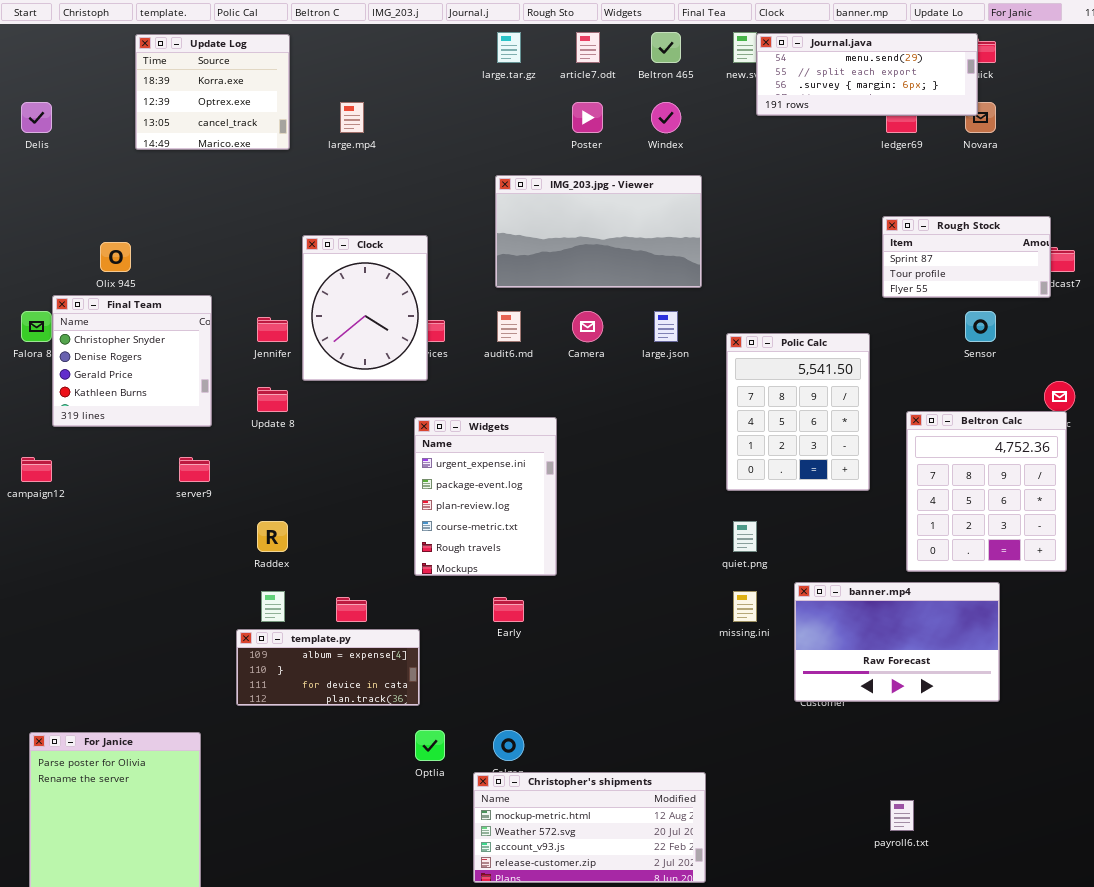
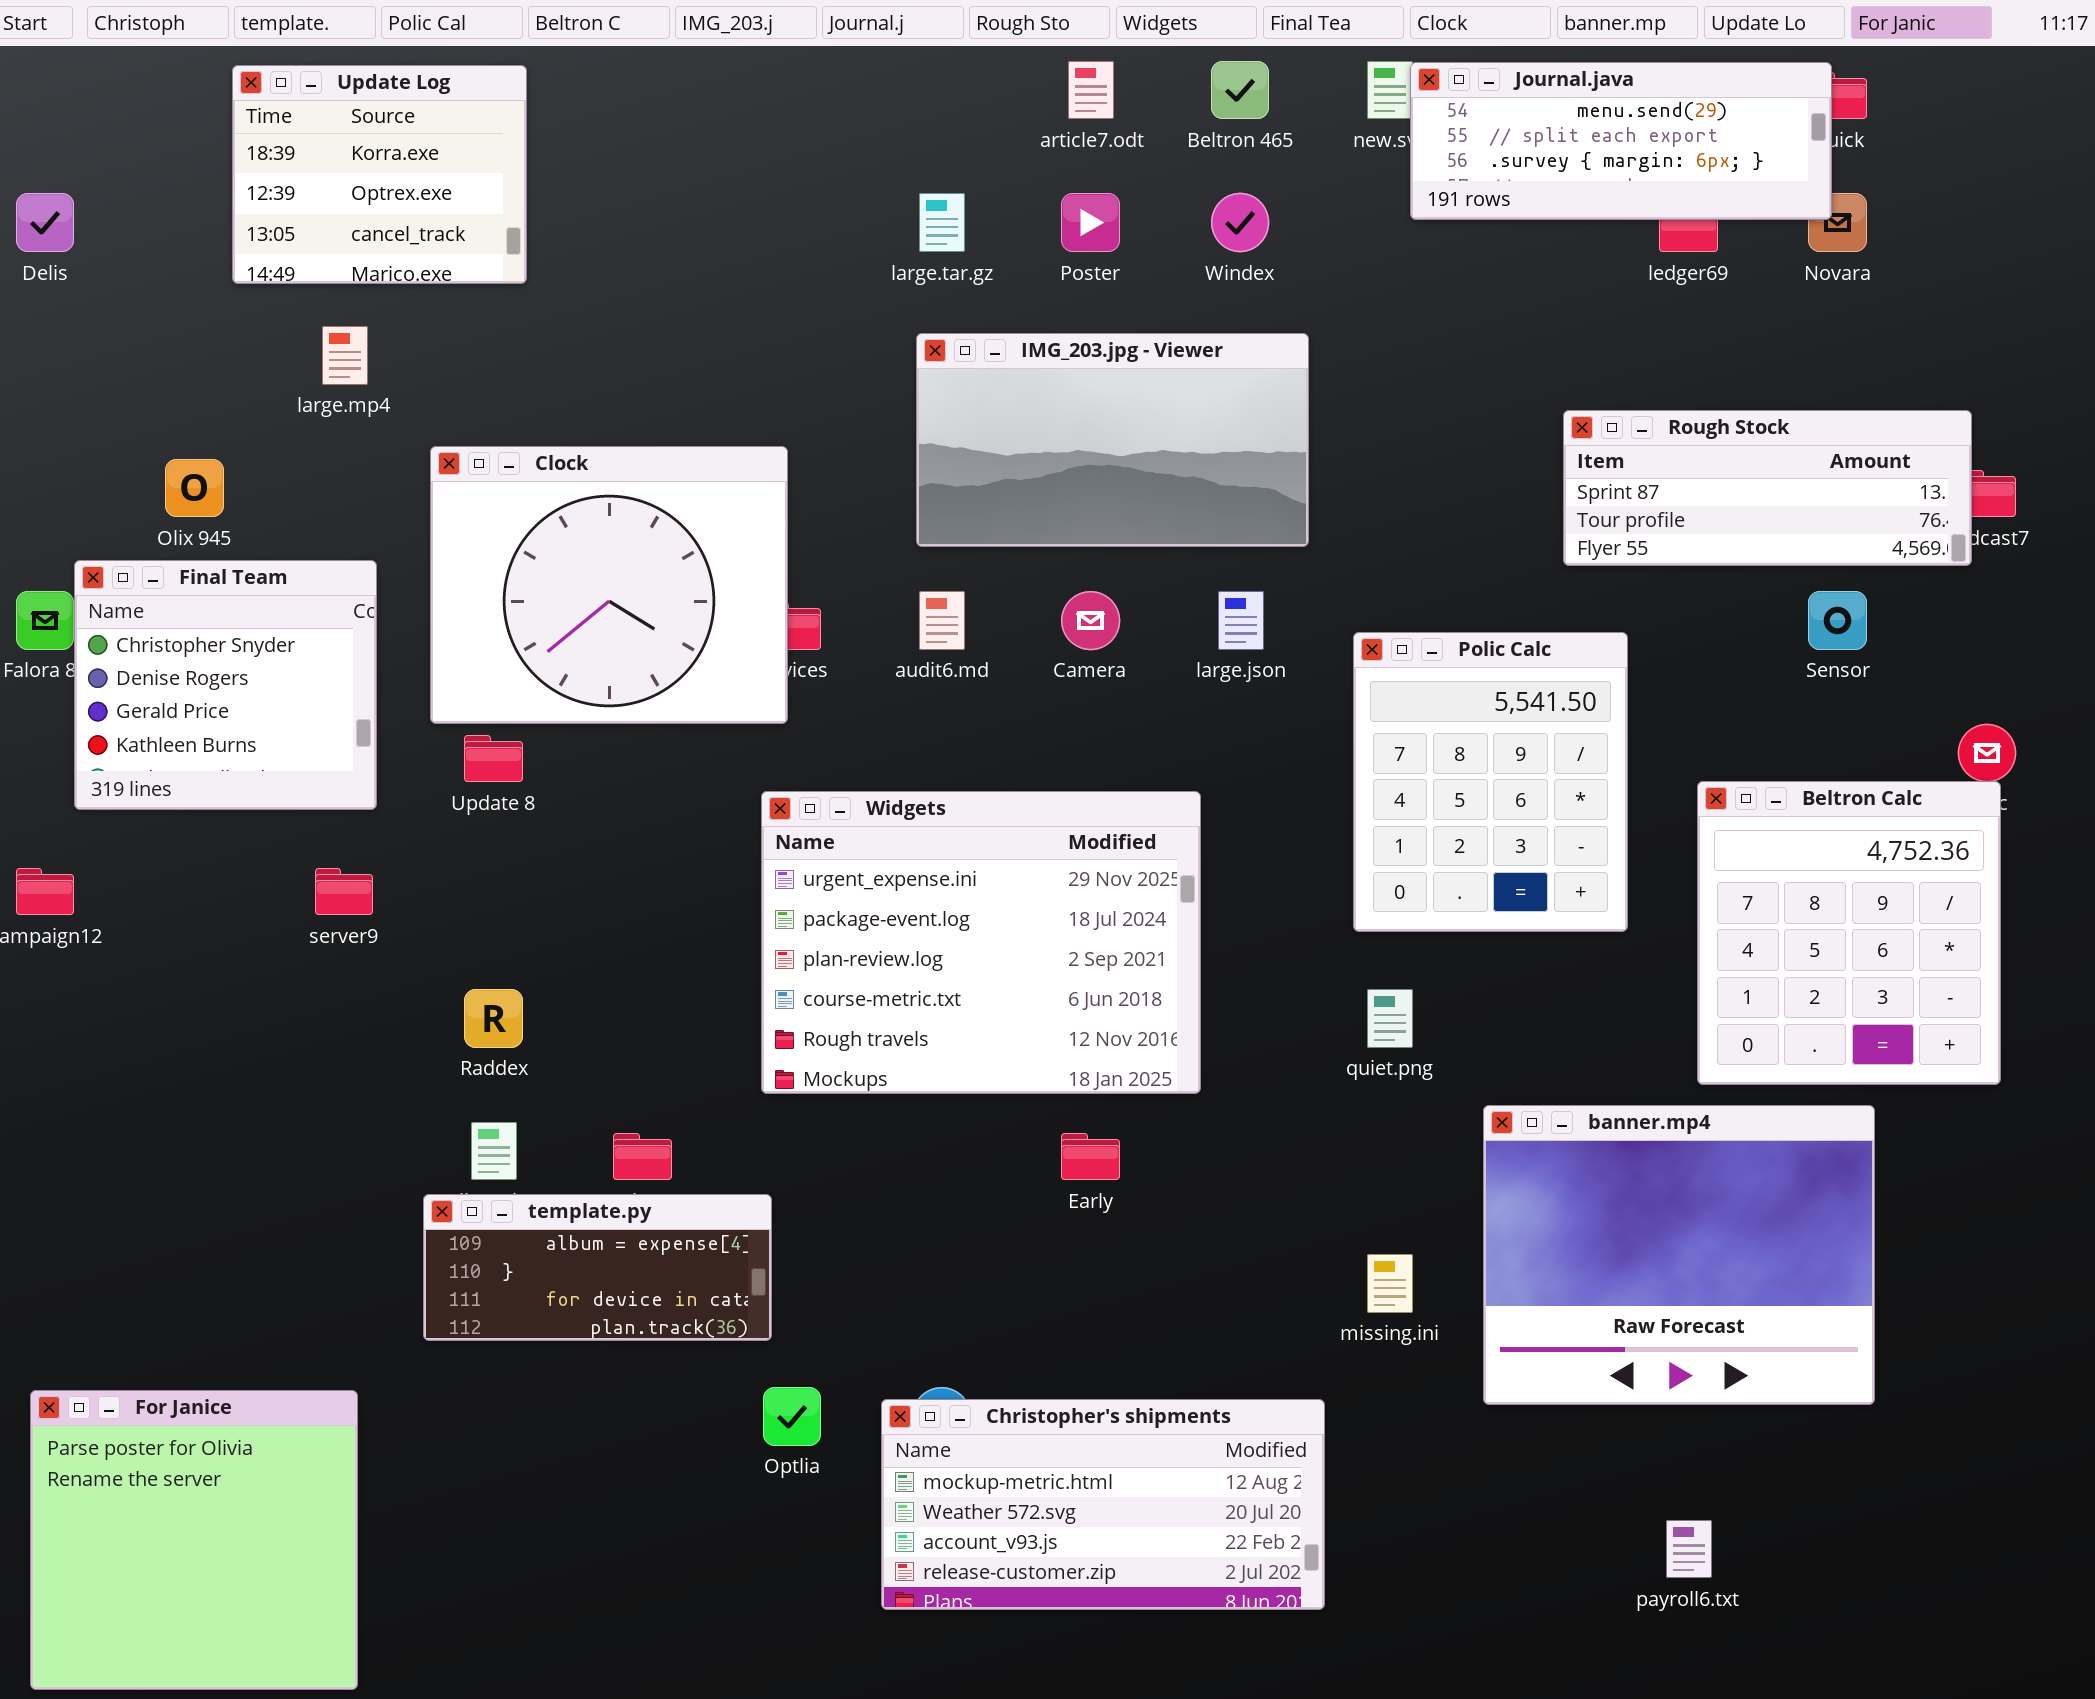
large.tar.gz: [497,32,521,63] -> [919,193,965,252], moved
large.mp4: [340,102,364,133] -> [322,326,368,385], moved
Rough Stock: [882,216,1051,298] -> [1563,410,1972,566], resized
Clock: [302,235,428,381] -> [430,446,788,724], resized
Widgets: [414,417,557,576] -> [761,791,1201,1094], resized
banner.mp4: [794,582,1000,702] -> [1483,1105,1875,1405], resized
missing.ini: [733,591,757,622] -> [1367,1254,1413,1313], moved
Early: [493,597,524,622] -> [1061,1133,1120,1180], moved
Christopher's shipments: [473,772,706,883] -> [881,1399,1325,1610], moved

